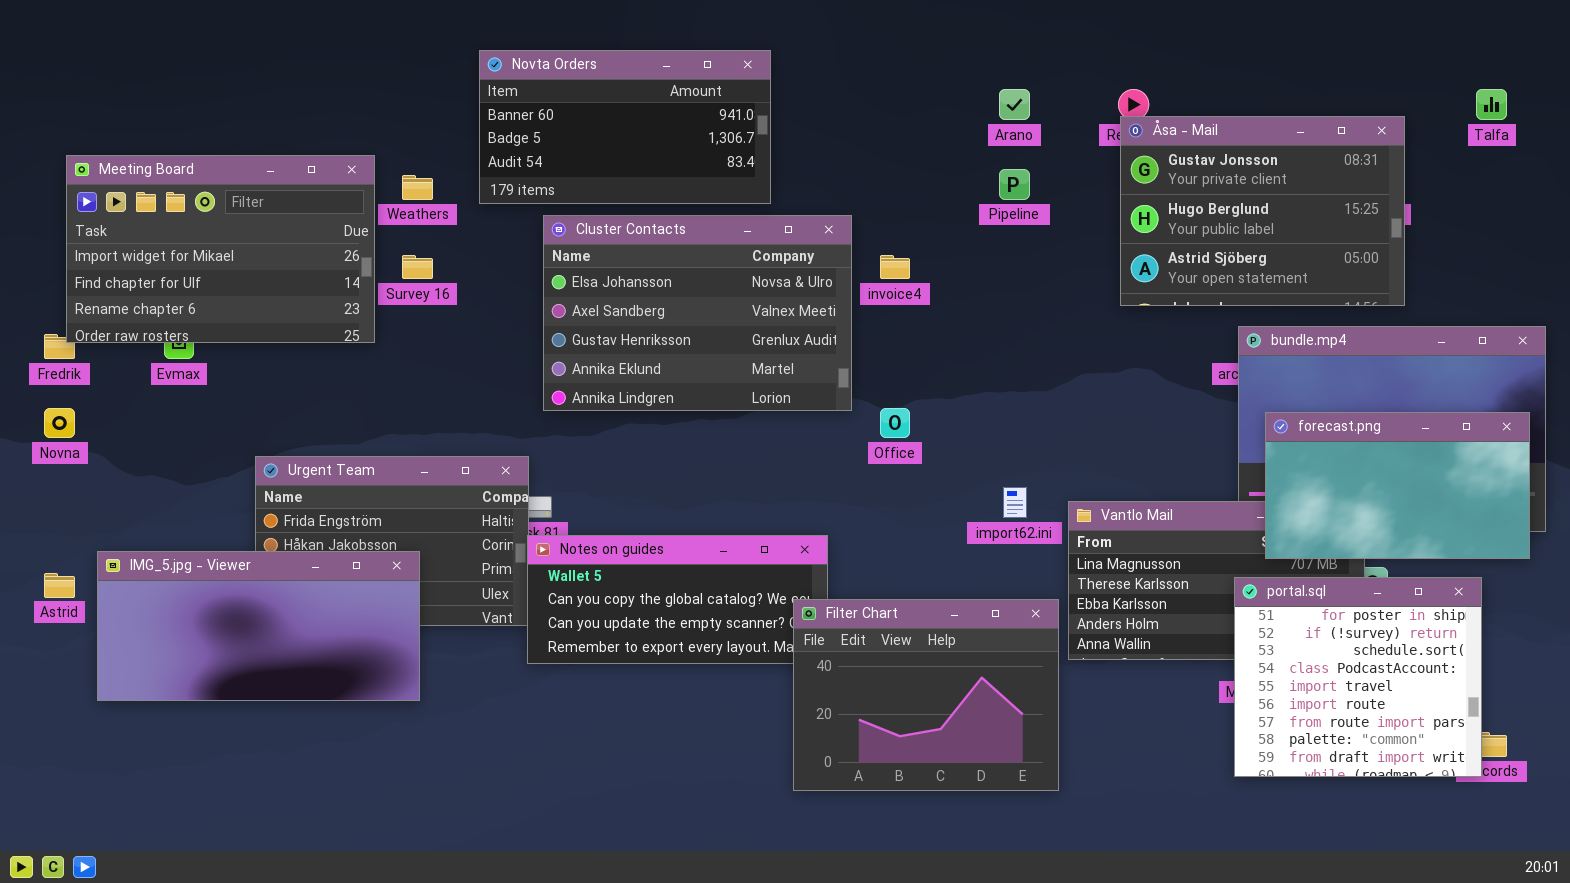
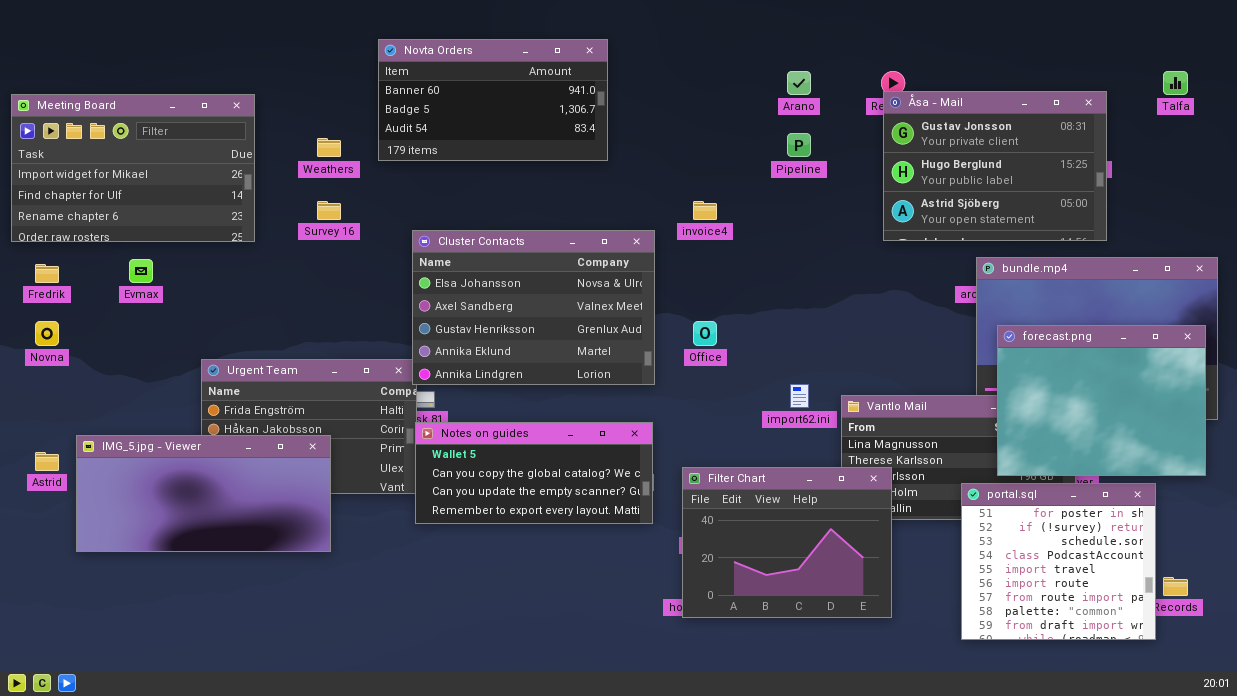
Meeting Board: [66,155,375,343] -> [11,94,255,242], moved
Cluster Contacts: [543,215,852,411] -> [412,230,655,385], moved
forecast.png: [1265,412,1530,559] -> [997,325,1206,476], resized
portal.sql: [1234,577,1482,777] -> [961,483,1156,640], moved
Filter Chart: [793,599,1059,791] -> [682,467,892,618], moved

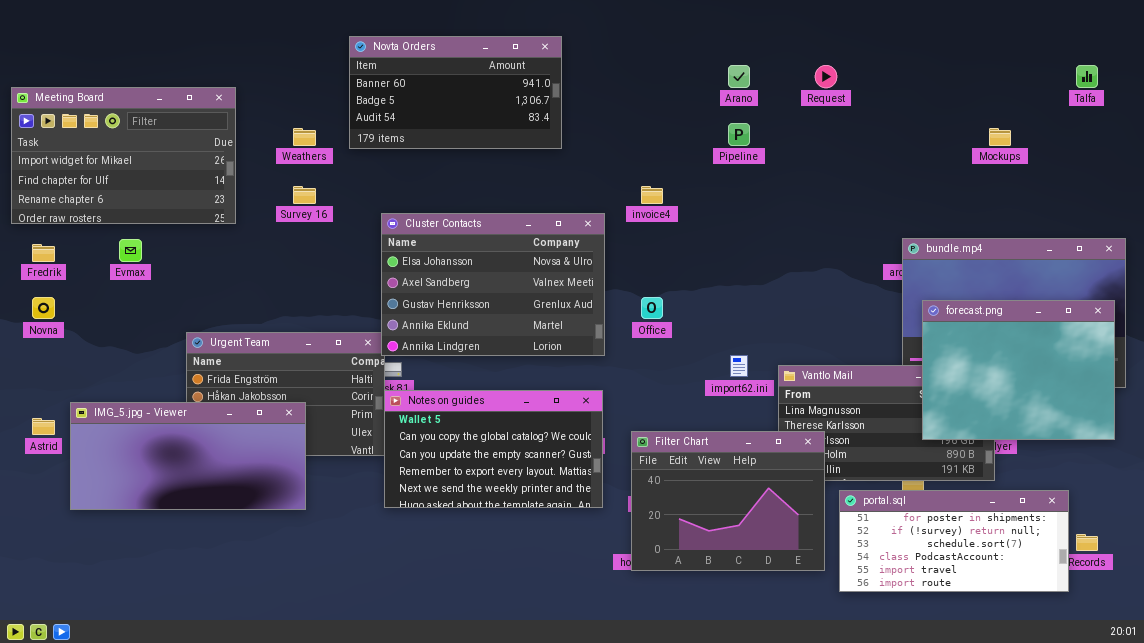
Åsa - Mail: [883,91,1107,241] -> none, closed
Notes on guides: [415,422,653,524] -> [384,390,603,508], resized
portal.sql: [961,483,1156,640] -> [839,490,1069,592], resized

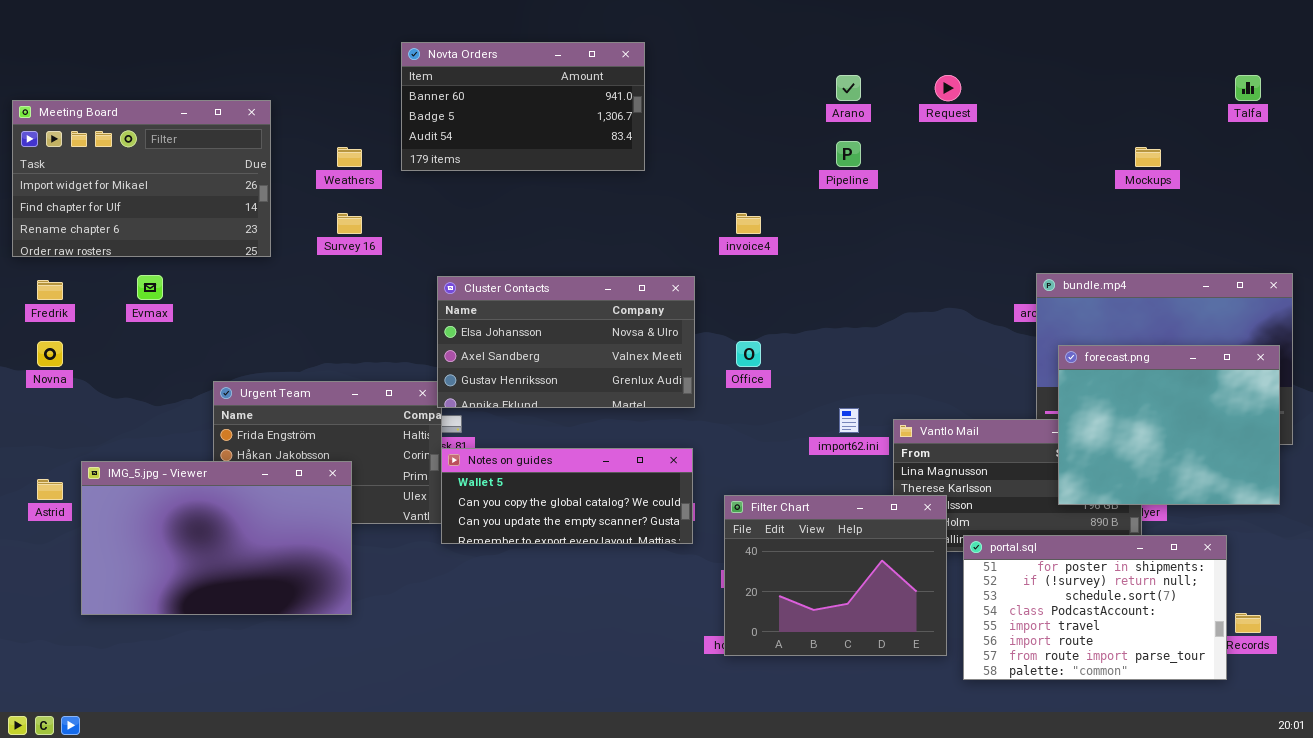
Cluster Contacts: [381,213,605,356] -> [437,276,695,408], resized
Notes on guides: [384,390,603,508] -> [441,448,693,544], resized
IMG_5.jpg - Viewer: [70,402,306,510] -> [81,461,352,615], resized
portal.sql: [839,490,1069,592] -> [963,535,1227,680], resized

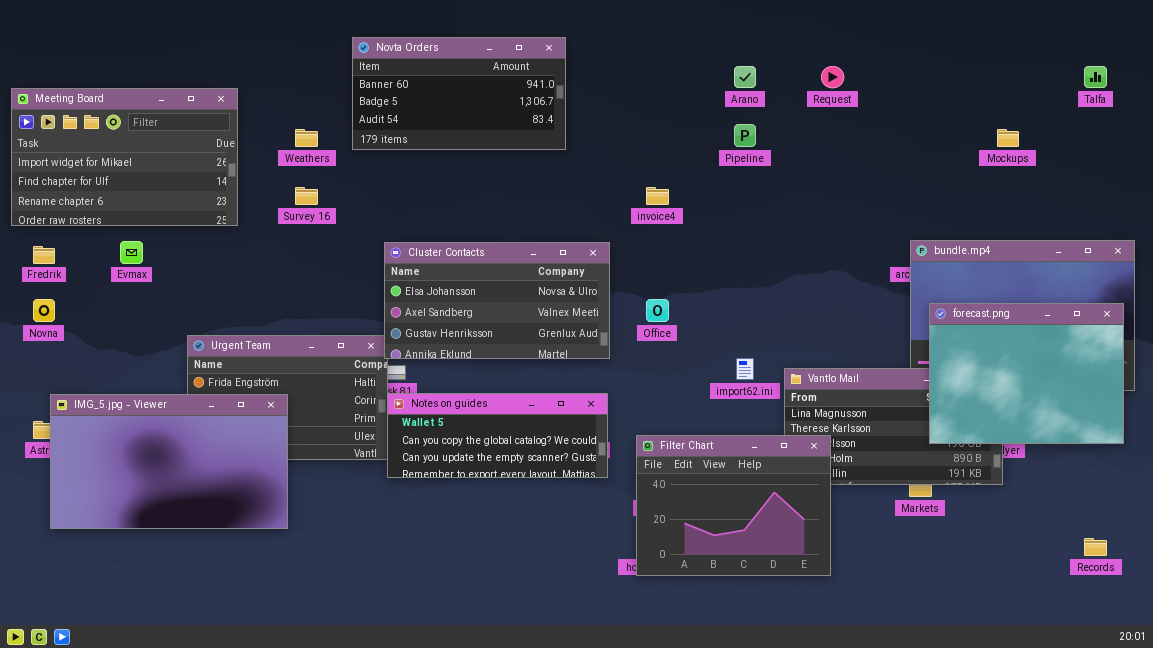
IMG_5.jpg - Viewer: [81,461,352,615] -> [50,394,288,529], moved
portal.sql: [963,535,1227,680] -> none, closed

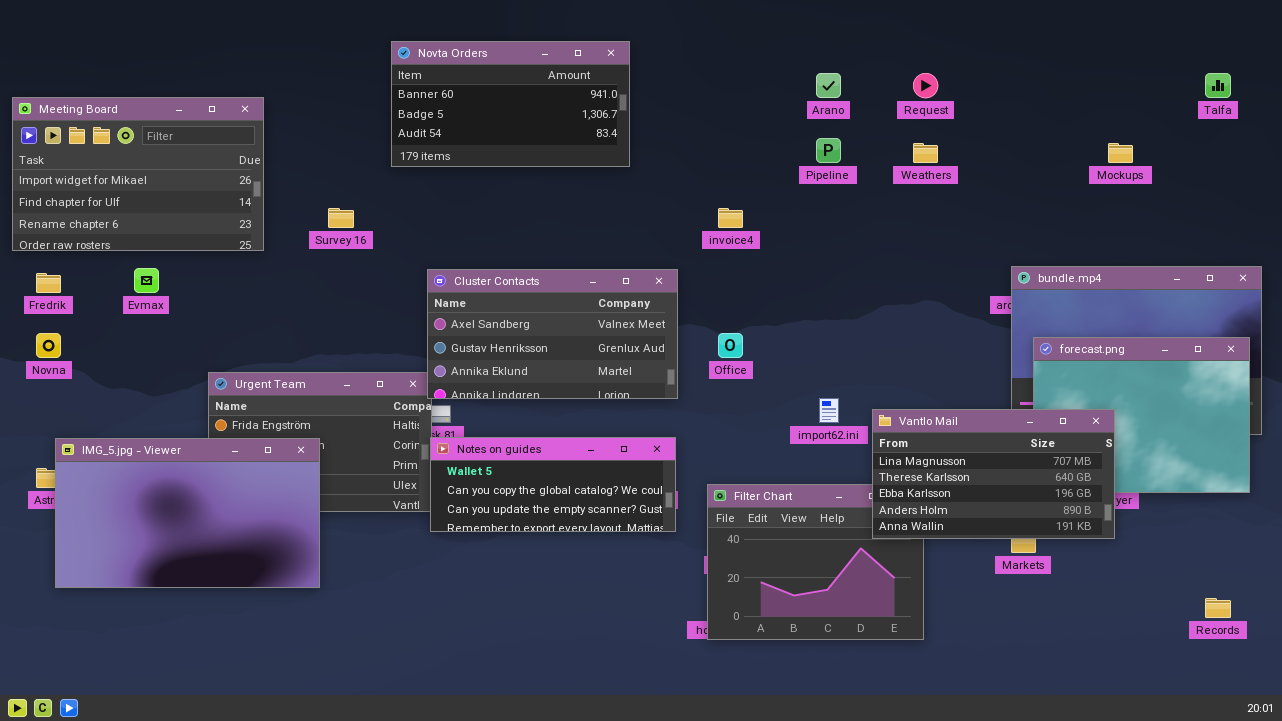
Weathers: [295,129,318,147] -> [913,143,938,163], moved
Cluster Contacts: [384,242,610,359] -> [427,269,678,399], scrolled down 1 row
Vantlo Mail: [784,368,1003,485] -> [872,409,1115,539], raised

